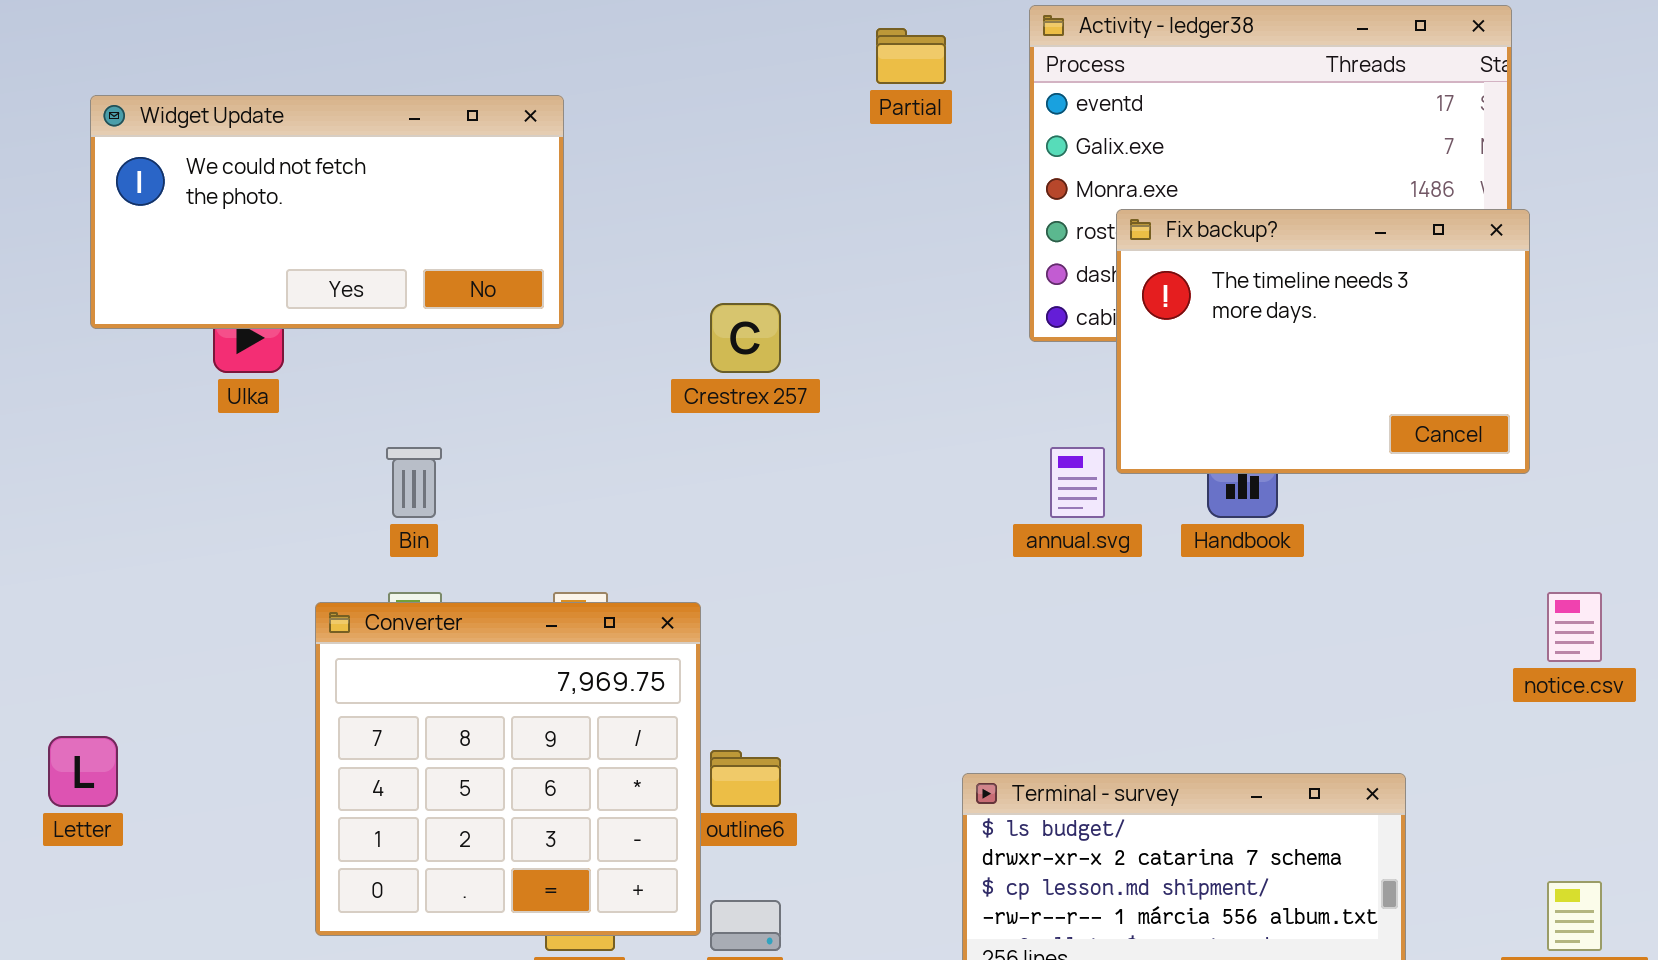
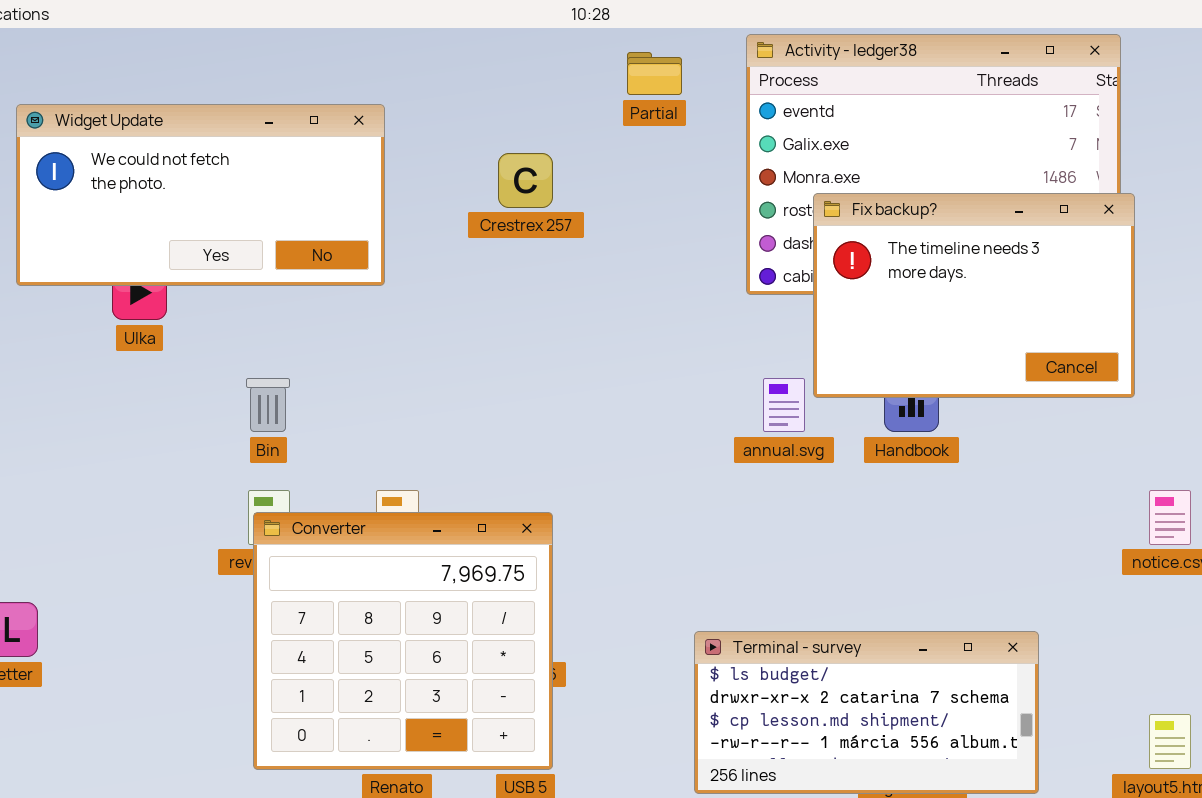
Crestrex 257: [710,303,781,373] -> [498,153,553,208], moved
Converter: [315,602,701,936] -> [253,512,553,770], moved

